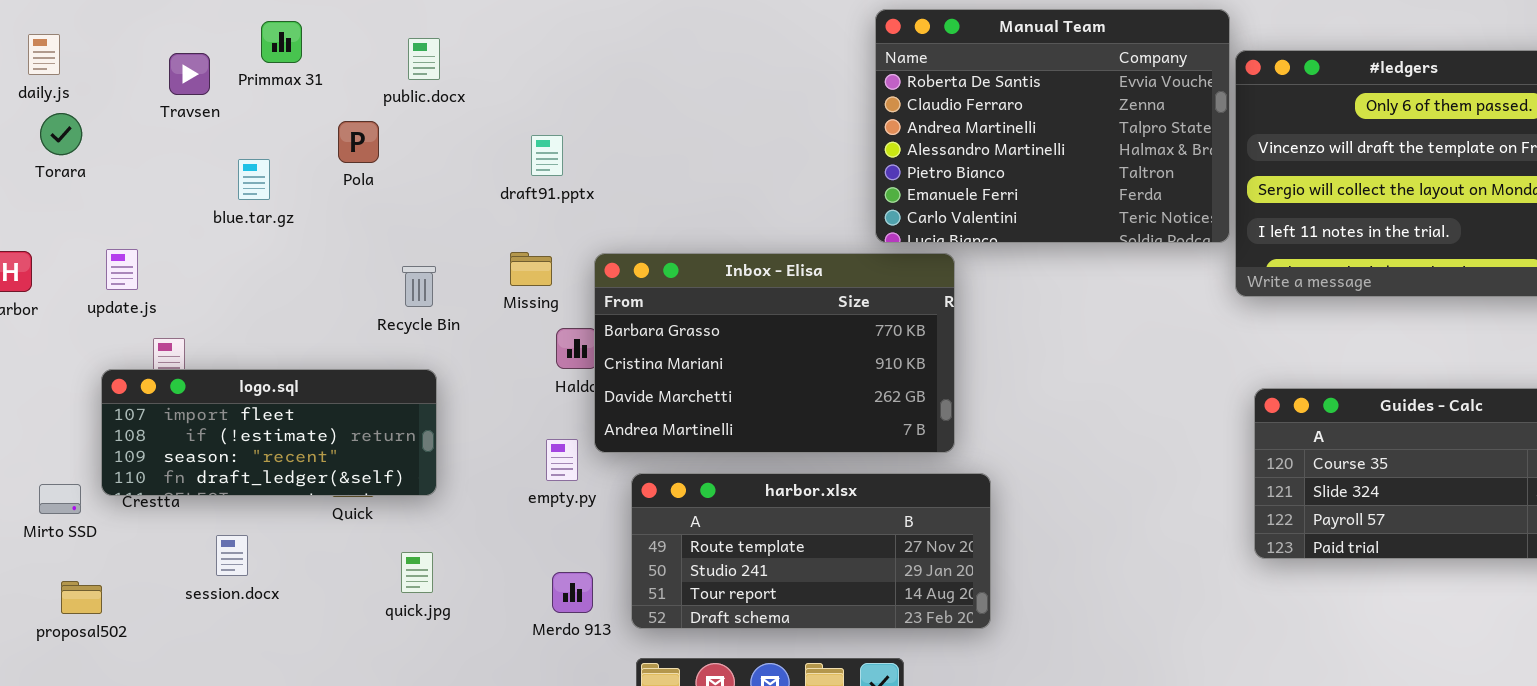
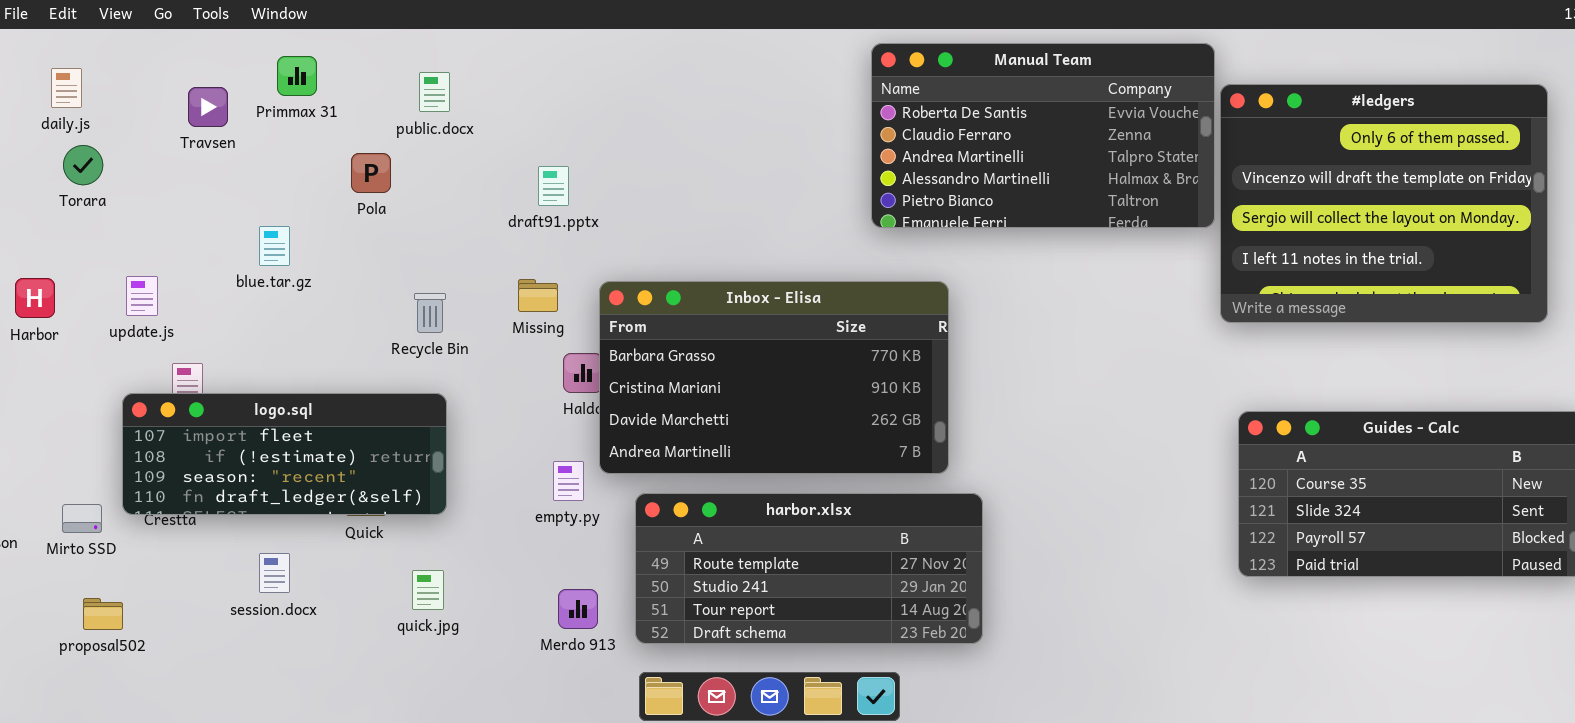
Manual Team: [875,9,1230,243] -> [871,43,1215,228], resized
blue.tar.gz: [238,159,270,200] -> [259,226,290,266], moved
session.docx: [216,535,248,576] -> [259,553,290,593], moved

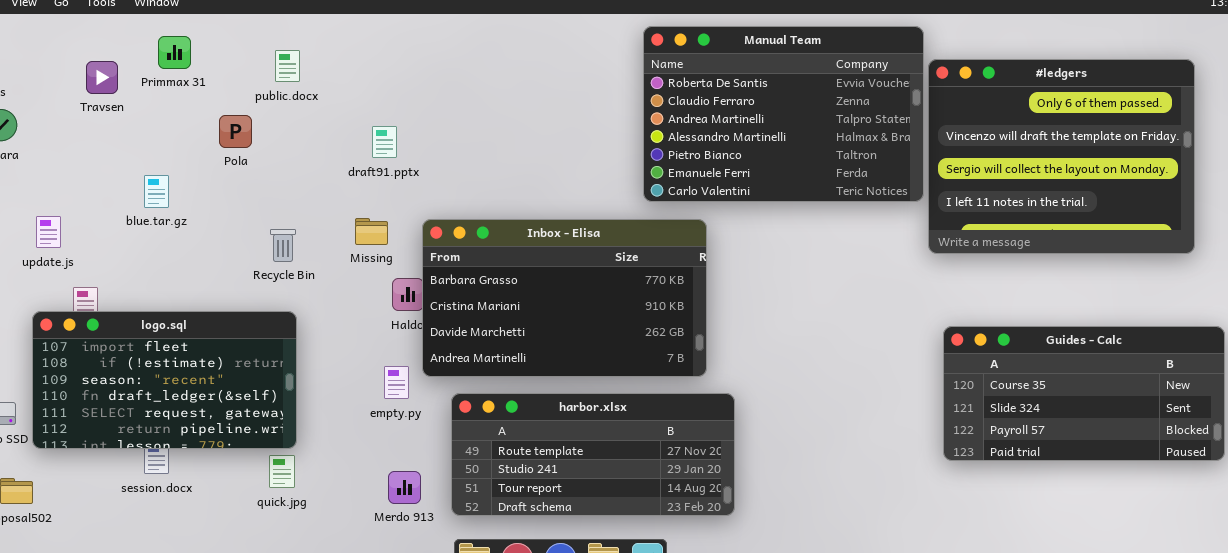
Manual Team: [871,43,1215,228] -> [643,26,924,202], resized
logo.sql: [122,393,447,515] -> [32,311,297,449], resized

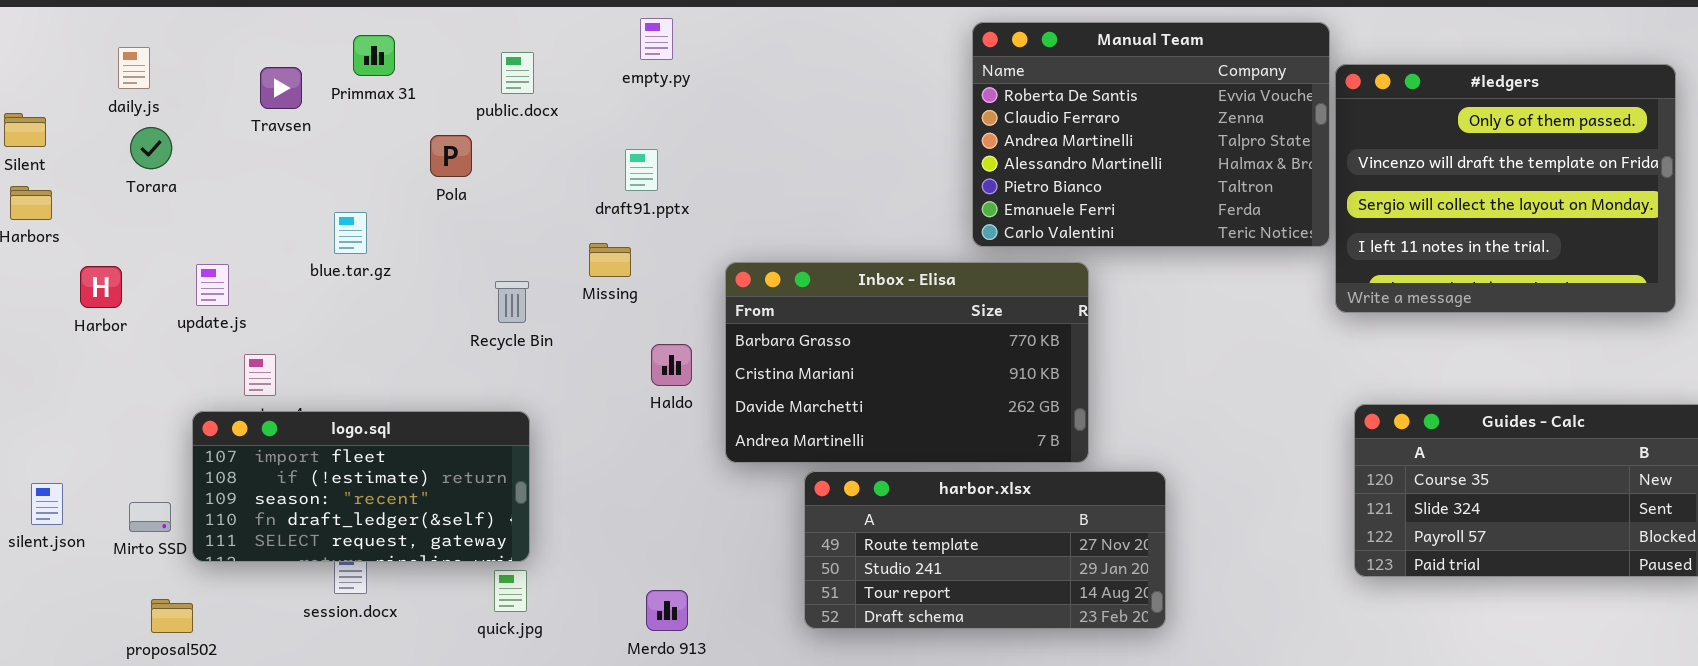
Missing: [355,218,388,245] -> [589,243,631,277], moved
Inbox - Elisa: [422,219,707,377] -> [725,262,1089,463], moved
logo.sql: [32,311,297,449] -> [192,411,530,562], resized
empty.py: [384,366,409,399] -> [640,18,673,60], moved
harbor.xlsx: [451,393,735,516] -> [804,471,1166,629], moved

